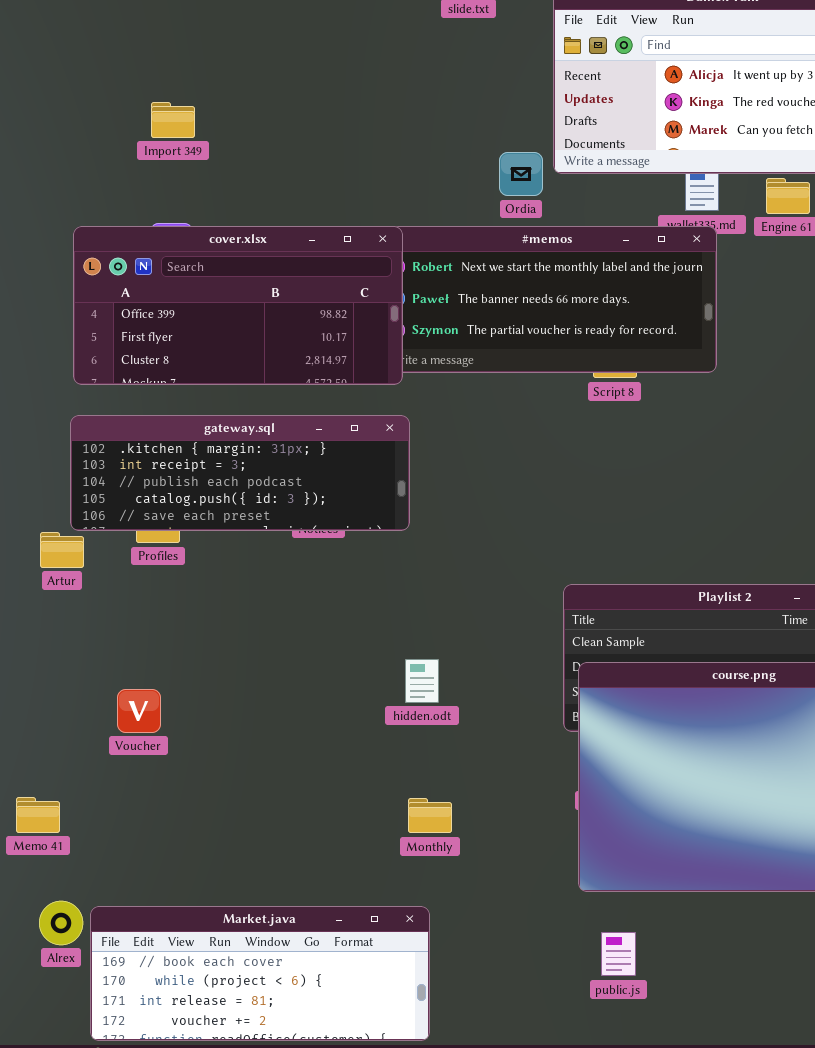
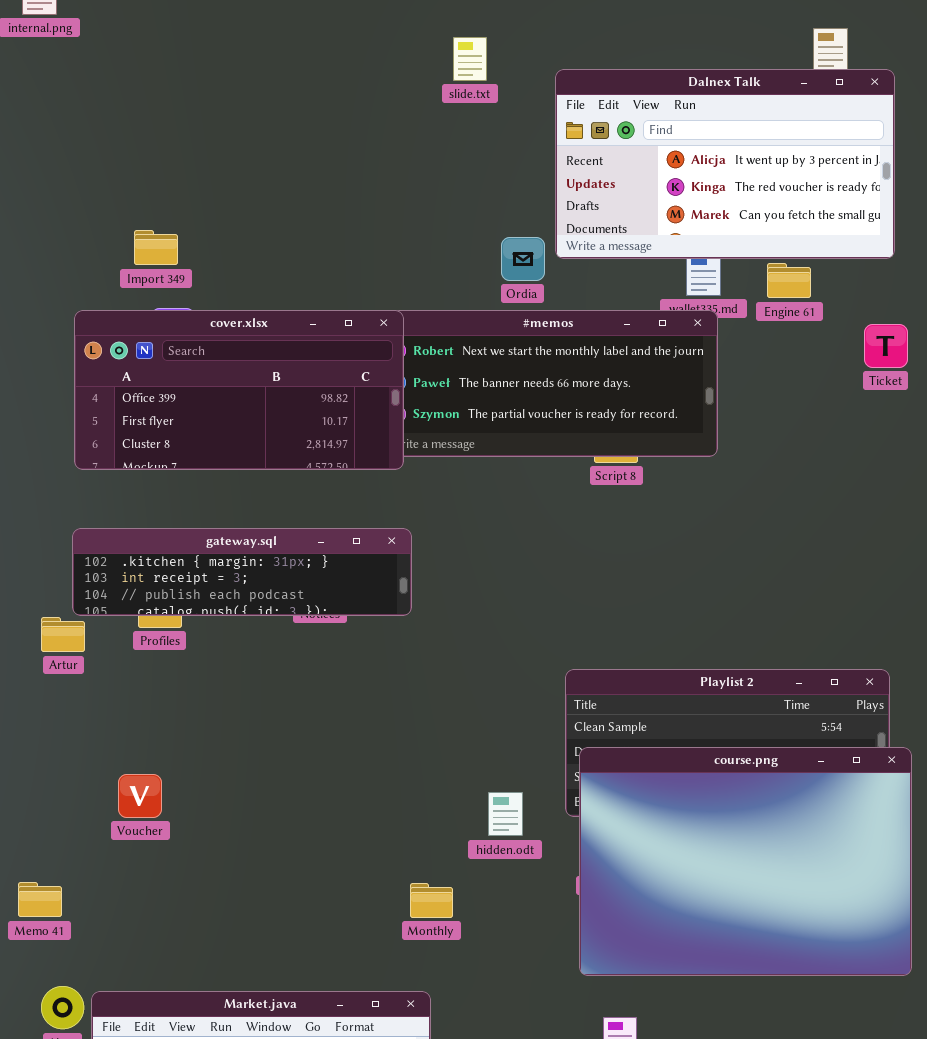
Import 349: [151,102,195,138] -> [134,230,178,265], moved
gateway.sql: [70,415,410,531] -> [72,528,412,616], resized
hidden.odt: [405,659,439,703] -> [488,792,523,836], moved

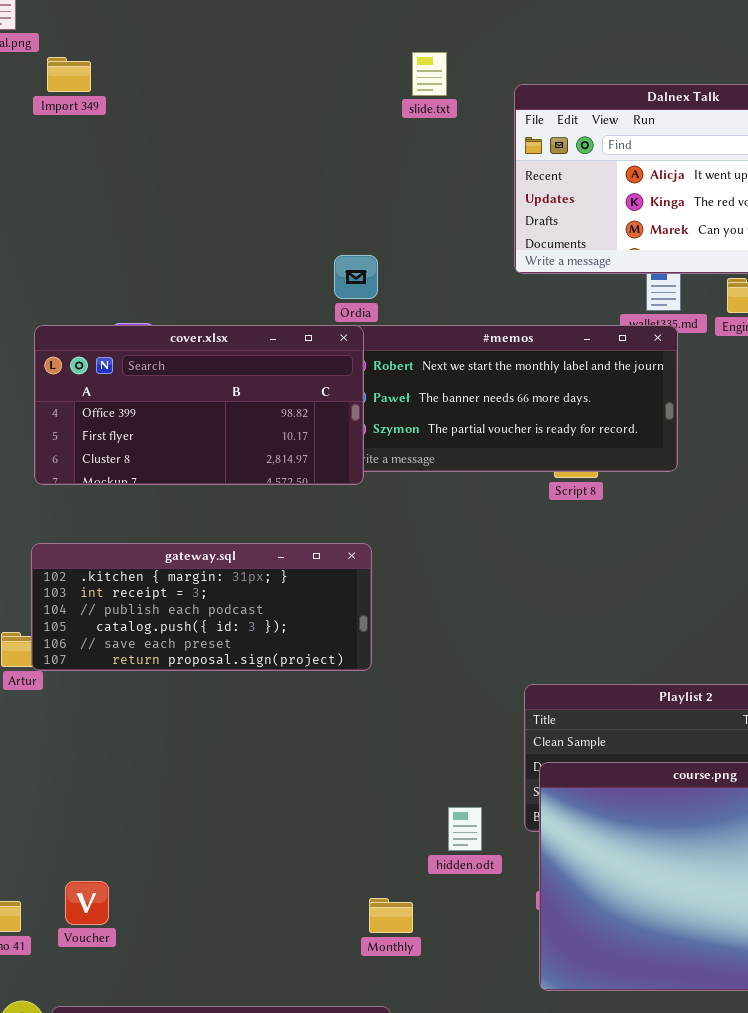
Import 349: [134,230,178,265] -> [47,57,91,92], moved
Ordia: [501,237,545,281] -> [334,255,378,299], moved
gateway.sql: [72,528,412,616] -> [31,543,372,671], resized
Voucher: [118,774,162,818] -> [65,881,109,925], moved

